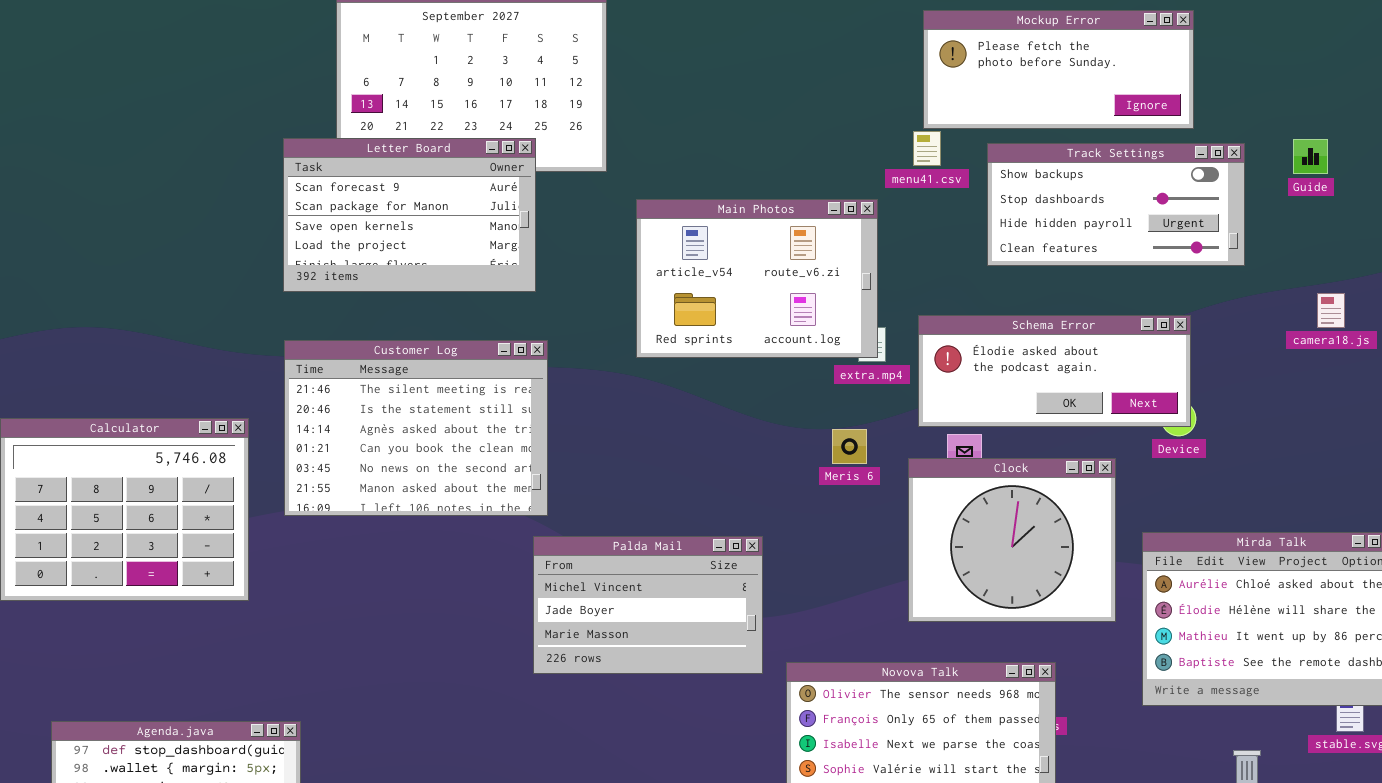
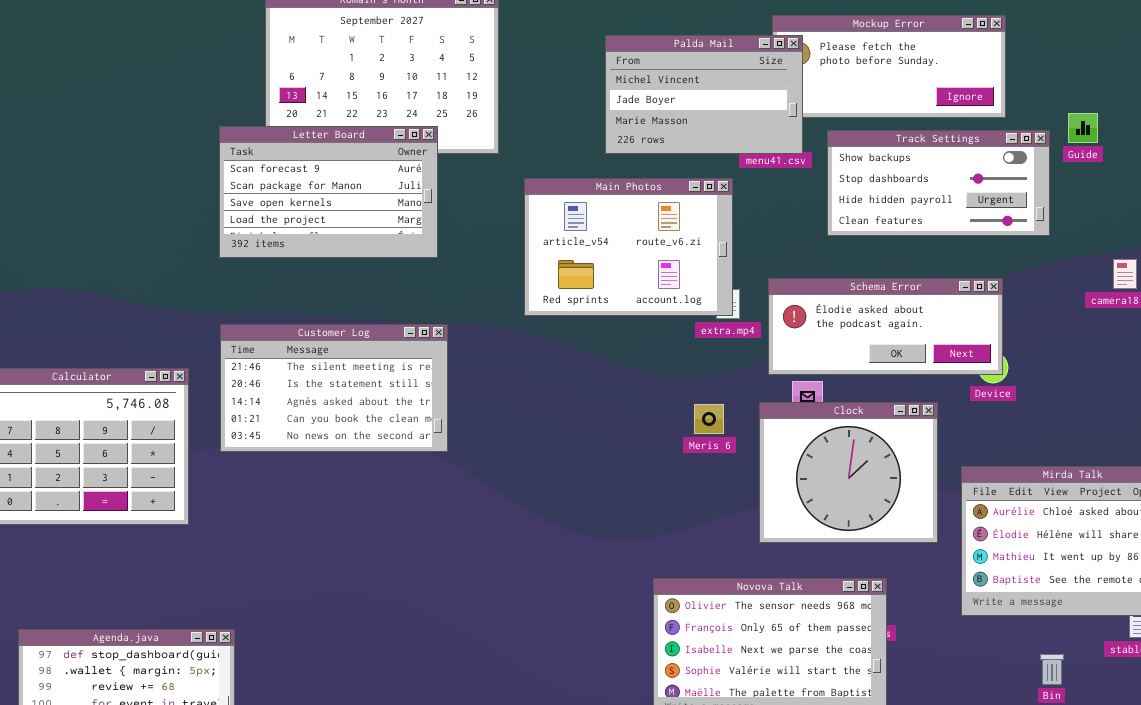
Guide: [1293,139,1328,174] -> [1068,113,1098,143], moved
Customer Log: [284,340,548,516] -> [220,324,448,452], resized
Meris 6: [832,429,867,464] -> [694,404,724,434], moved
Palda Mail: [533,536,763,674] -> [605,35,803,154], moved

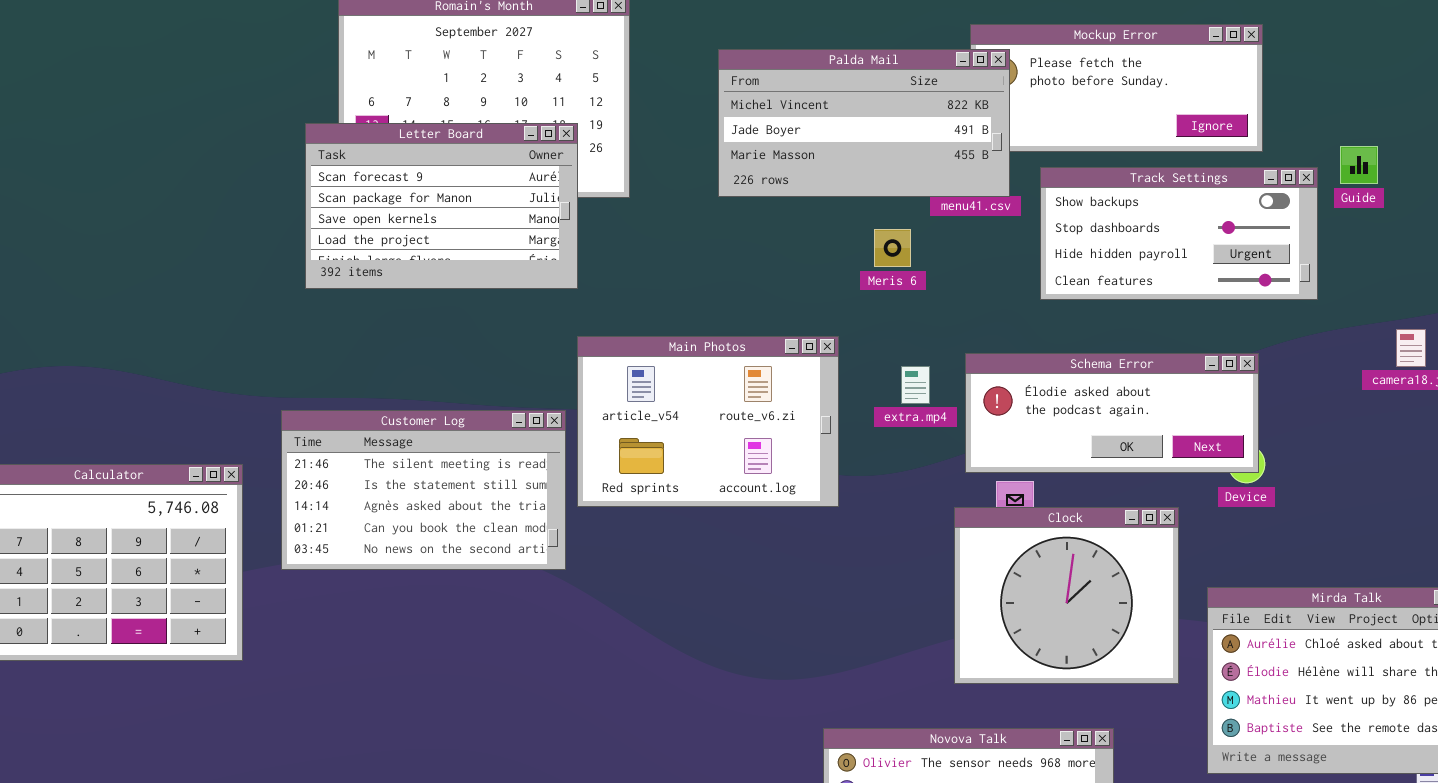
Palda Mail: [605,35,803,154] -> [718,49,1010,197], resized
Letter Board: [219,126,438,258] -> [305,123,578,289], moved
Main Photos: [524,178,733,316] -> [577,336,839,507], moved
Meris 6: [694,404,724,434] -> [874,229,911,267], moved

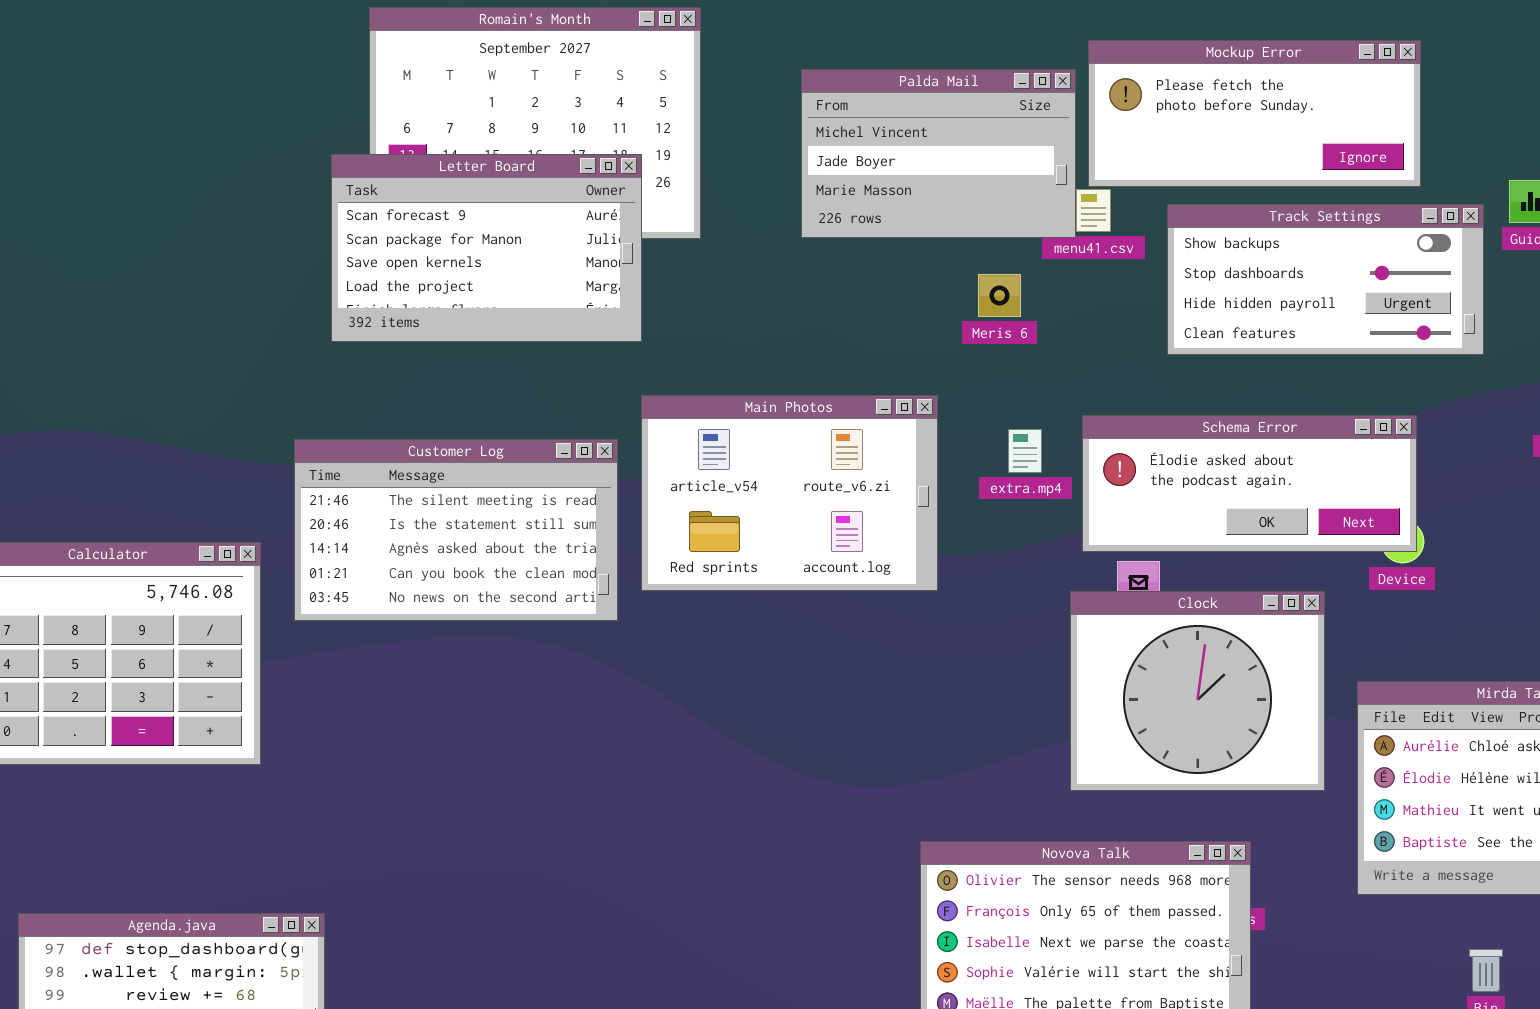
Palda Mail: [718,49,1010,197] -> [801,69,1076,238], resized
Customer Log: [281,410,566,570] -> [294,439,618,621], moved

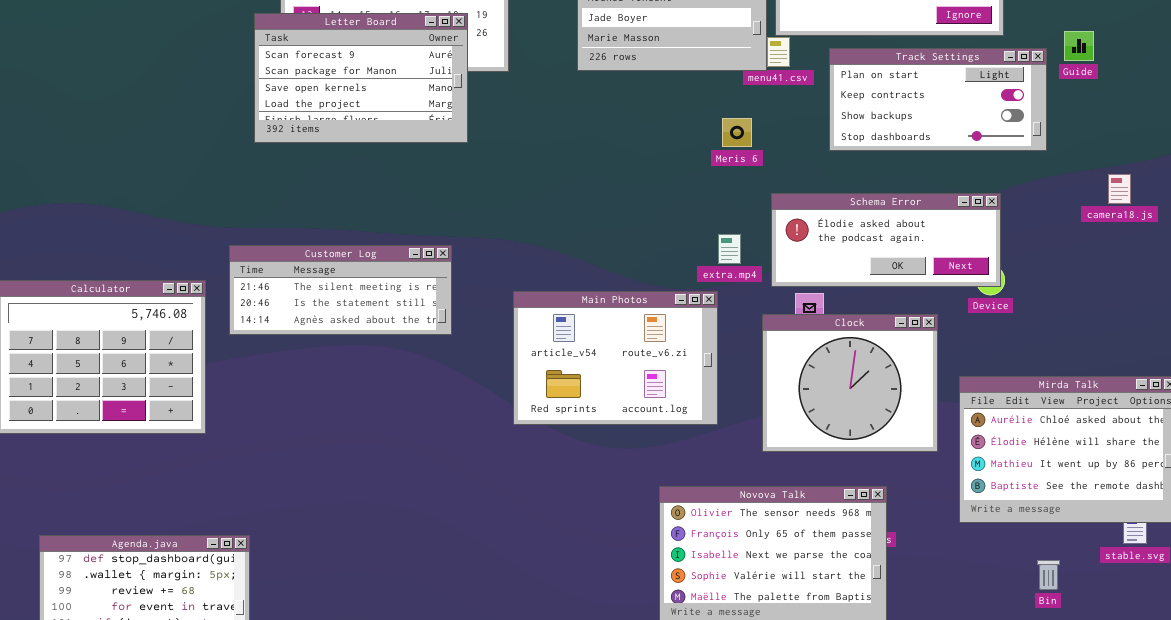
Track Settings: [1167,204,1484,355] -> [829,48,1047,151], scrolled up 2 rows
Meris 6: [978,274,1021,317] -> [722,118,752,147], moved
Main Photos: [641,395,938,591] -> [513,291,718,425], moved
extra.mp4: [1008,429,1042,473] -> [718,234,741,264], moved
Customer Log: [294,439,618,621] -> [229,245,452,335], resized

